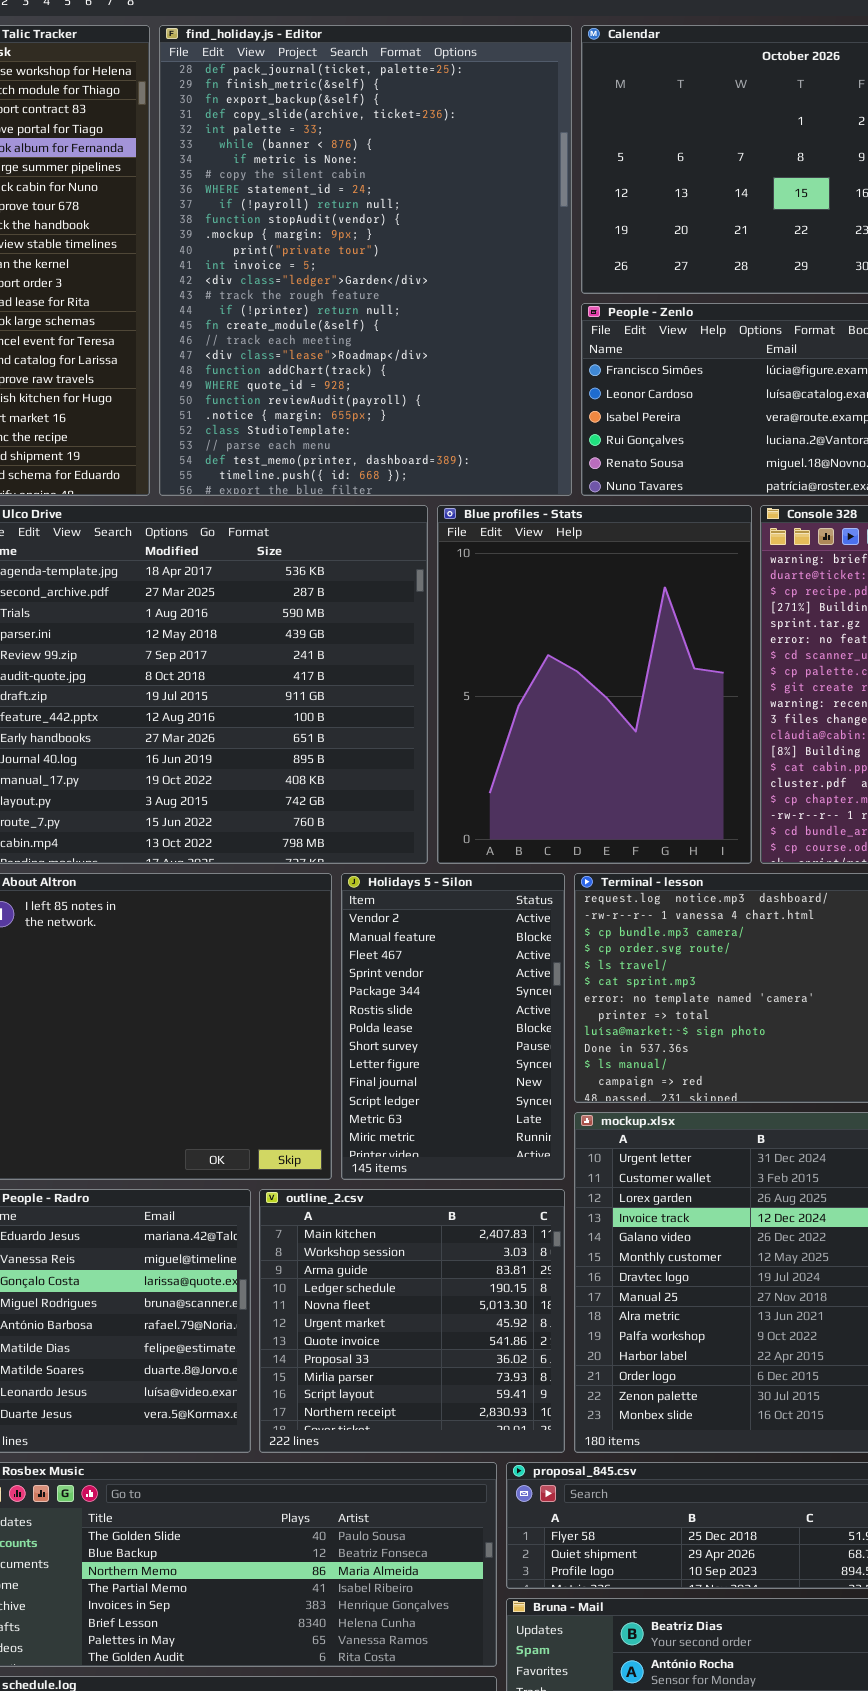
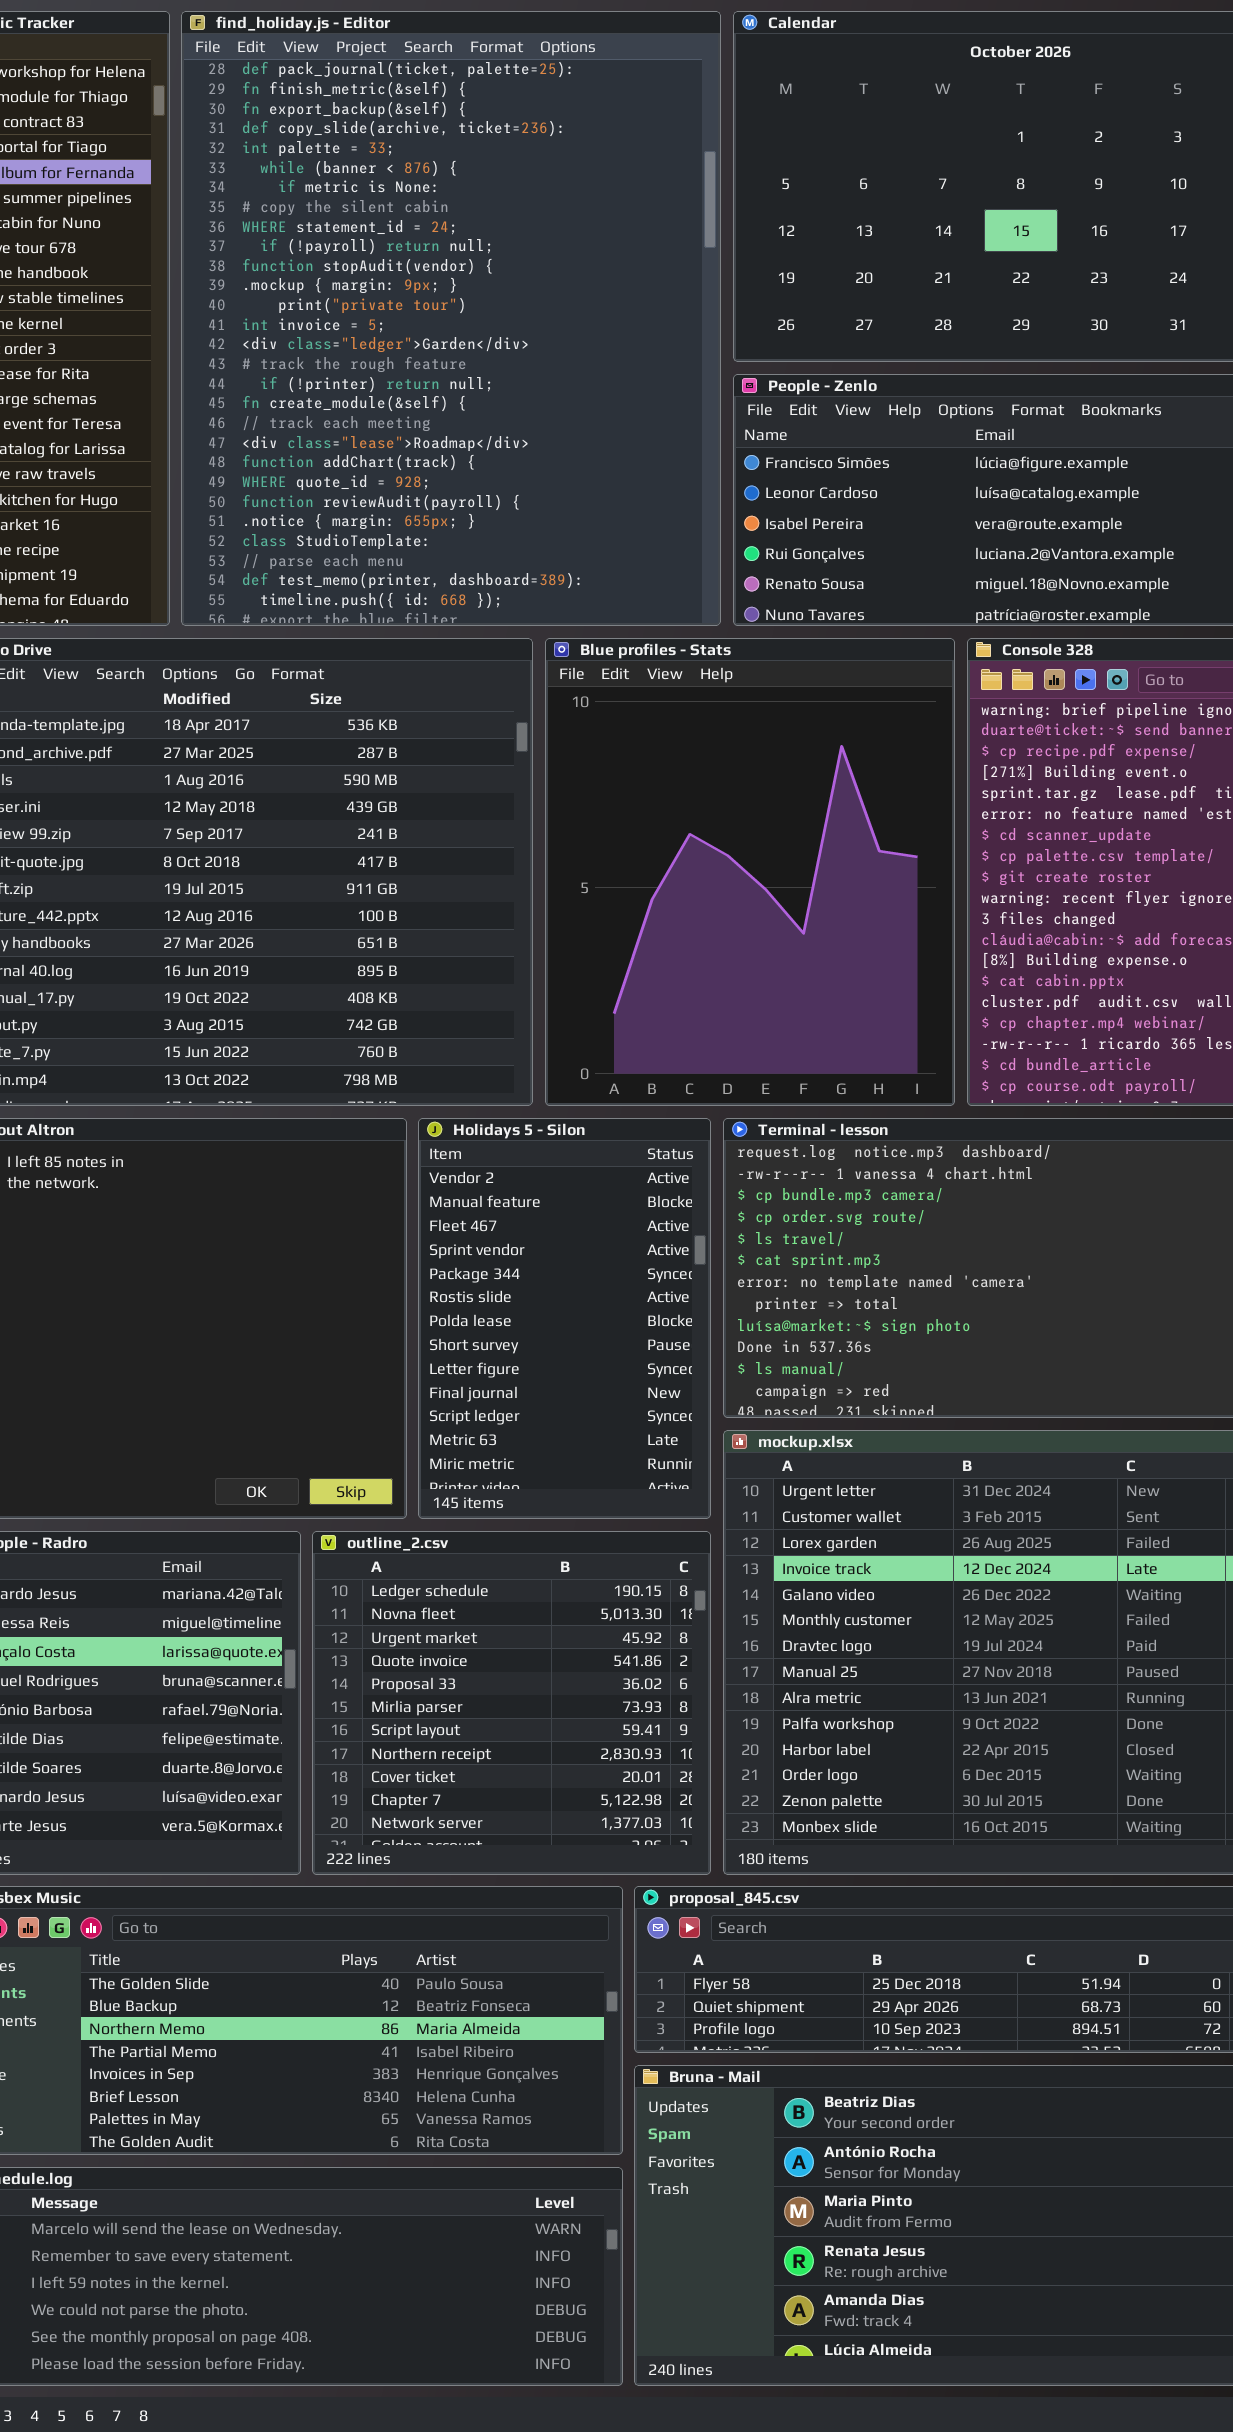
outline_2.csv: [259,1189,565,1453] -> [312,1531,711,1875], scrolled down 3 rows

